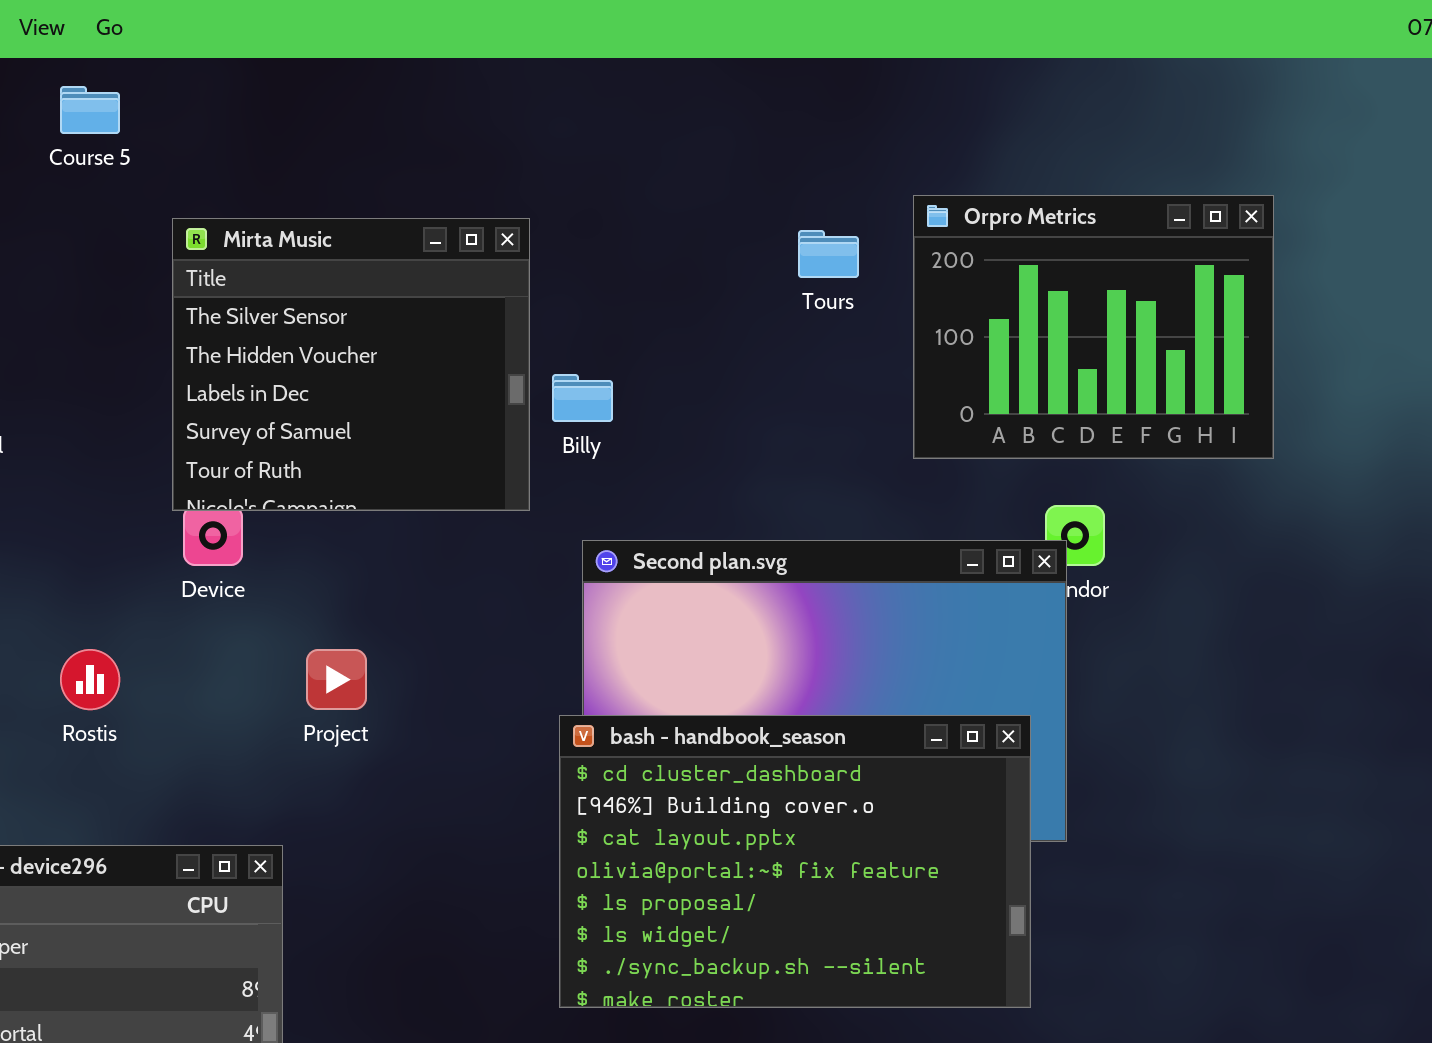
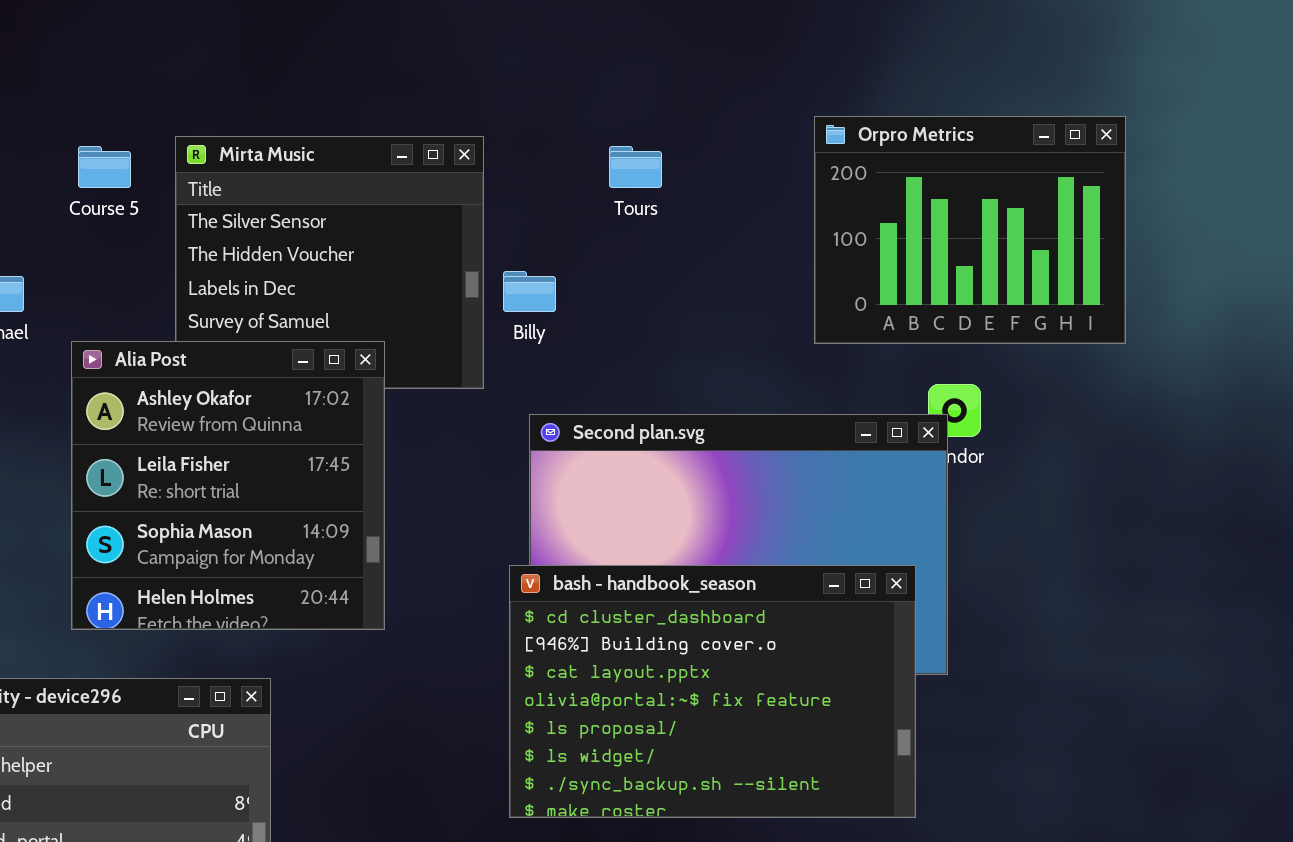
Course 5: [60,86,120,134] -> [78,146,131,188], moved
Tours: [798,230,859,278] -> [609,146,662,188], moved
Alia Post: none -> [71,341,385,630], opened

